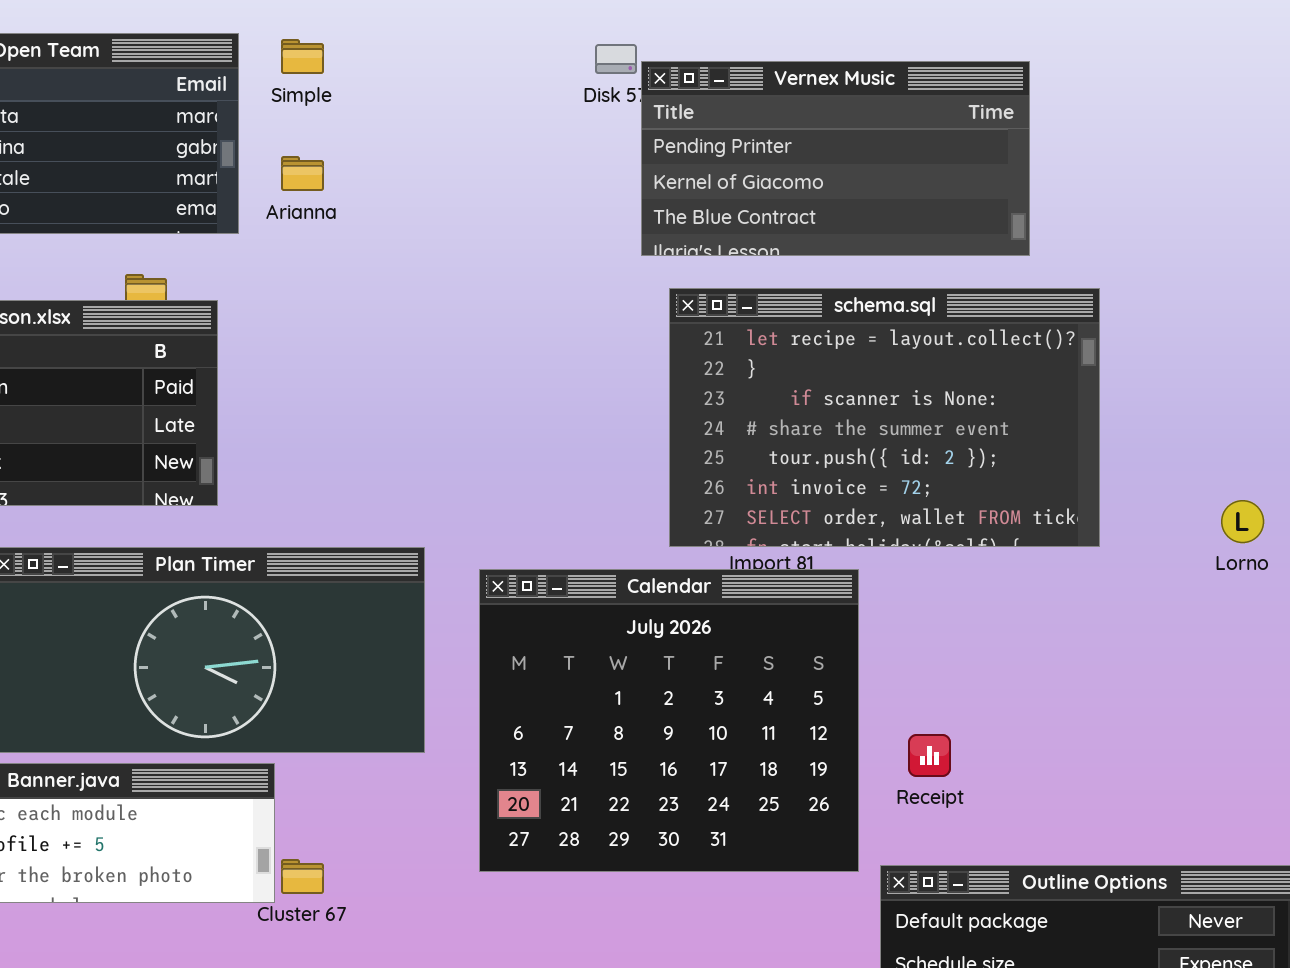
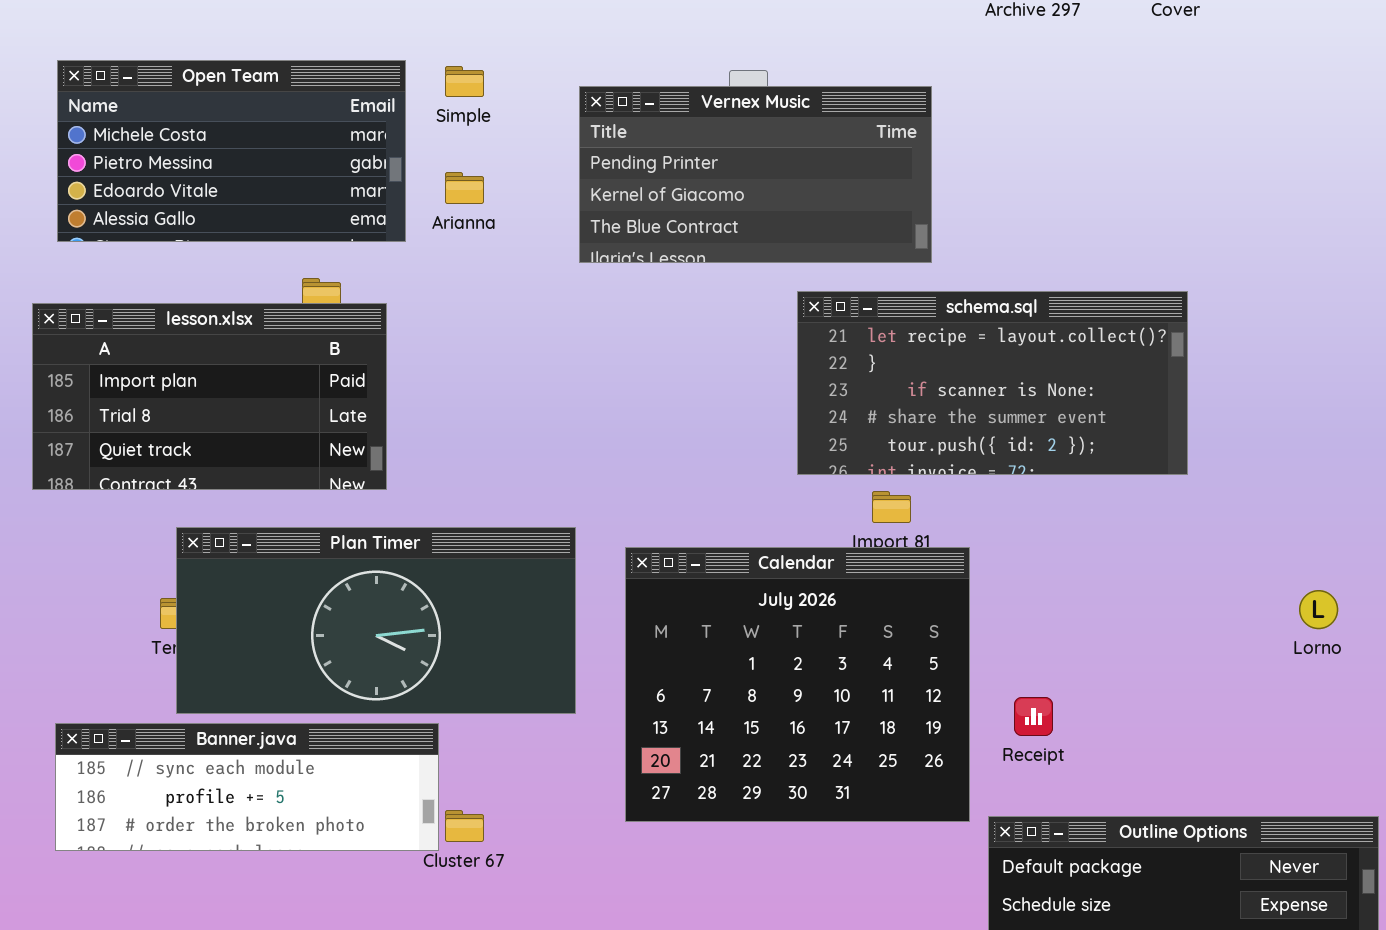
Vernex Music: [641,61,1030,256] -> [579,86,932,263], moved
schema.sql: [669,288,1100,547] -> [797,291,1188,475], resized
Lorno: [1221,500,1264,543] -> [1299,590,1338,629], moved

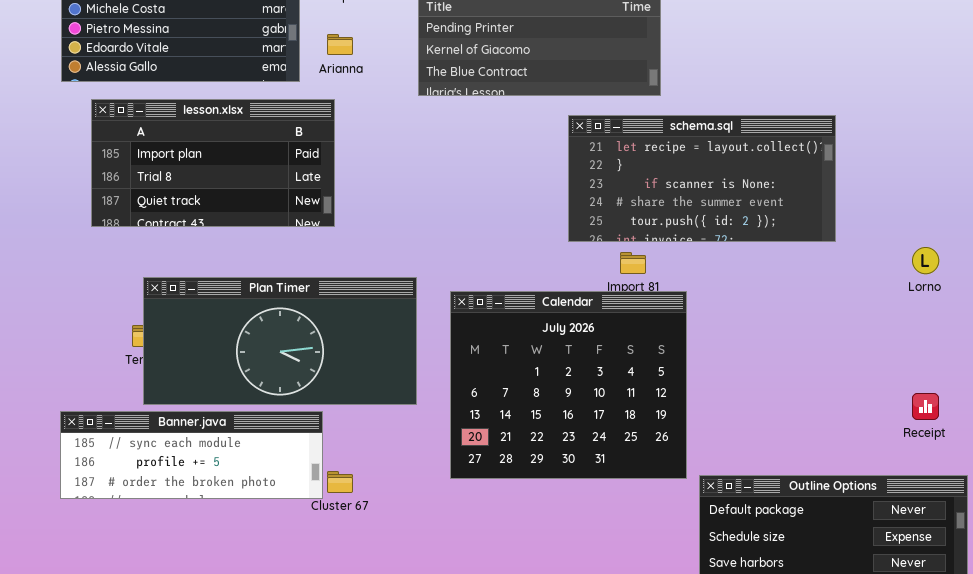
lesson.xlsx: [32,303,387,490] -> [91,99,335,227], moved
Lorno: [1299,590,1338,629] -> [912,247,939,274], moved
Receipt: [1014,697,1053,736] -> [912,393,939,420], moved

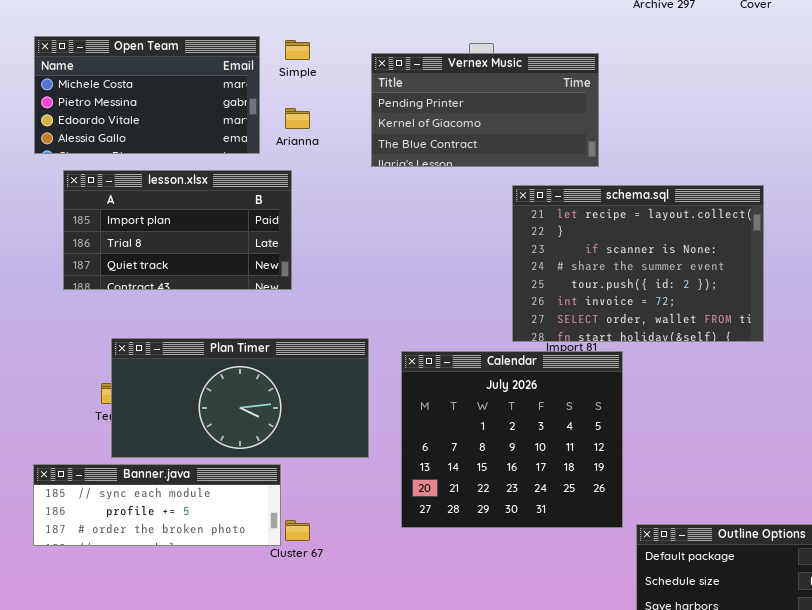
schema.sql: [568,115,836,242] -> [512,185,764,342], resized

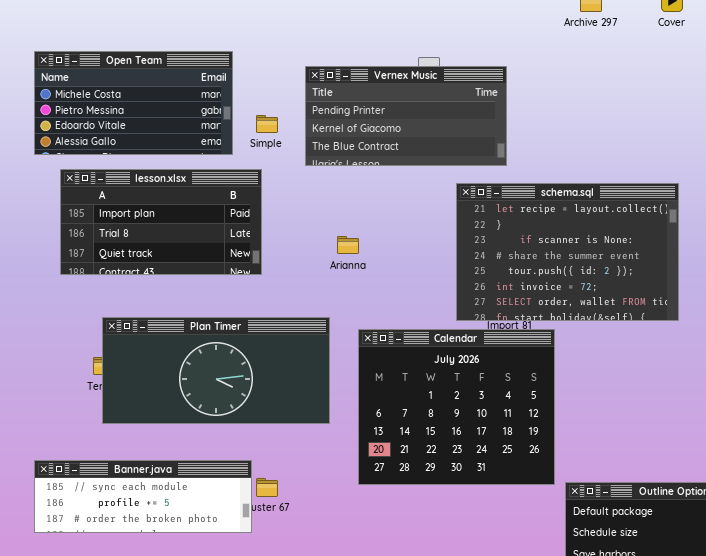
Simple: [285,40,310,60] -> [256,115,278,133], moved
Vernex Music: [371,53,599,167] -> [305,66,507,166], moved
Arianna: [285,108,310,129] -> [337,236,359,254], moved
Banner.java: [33,464,281,546] -> [34,460,252,533], moved

